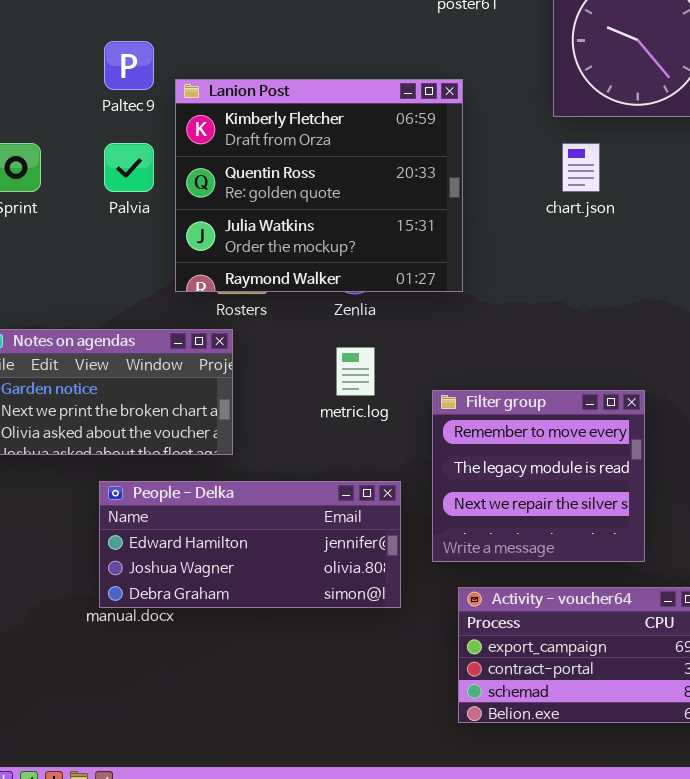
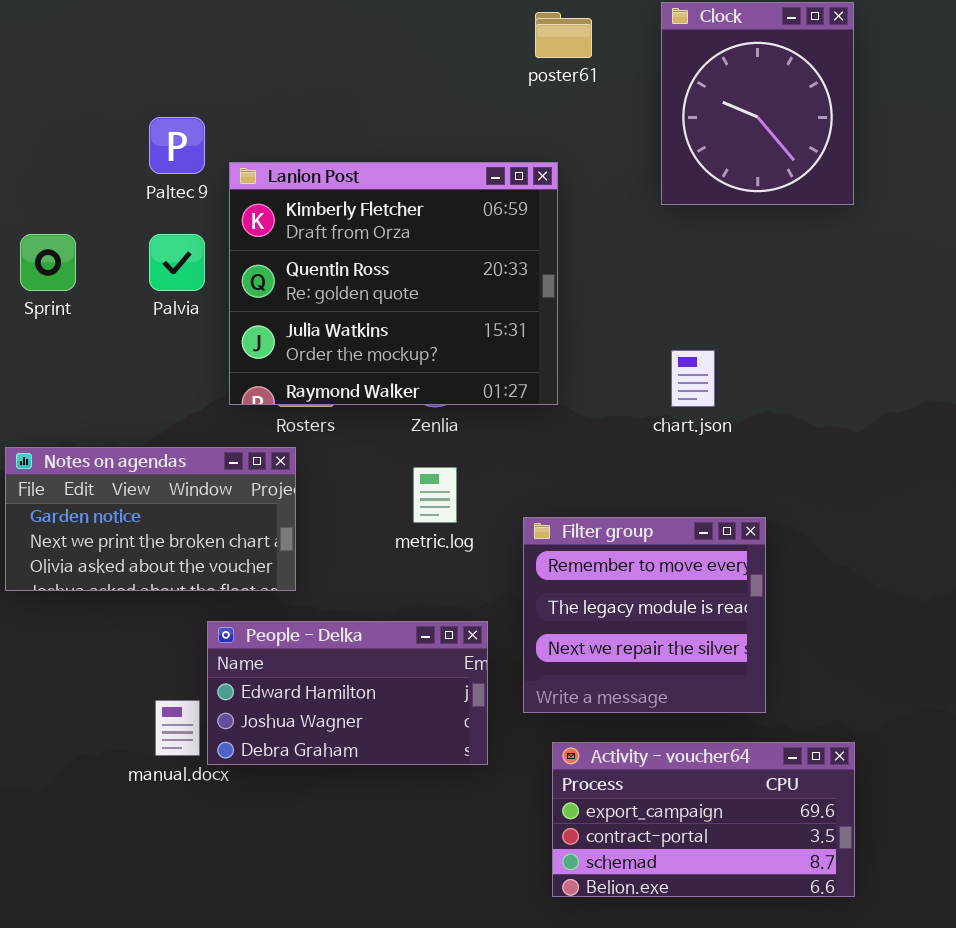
chart.json: [562,143,600,192] -> [671,350,715,407], moved
People - Delka: [99,481,401,608] -> [207,621,488,765], resized

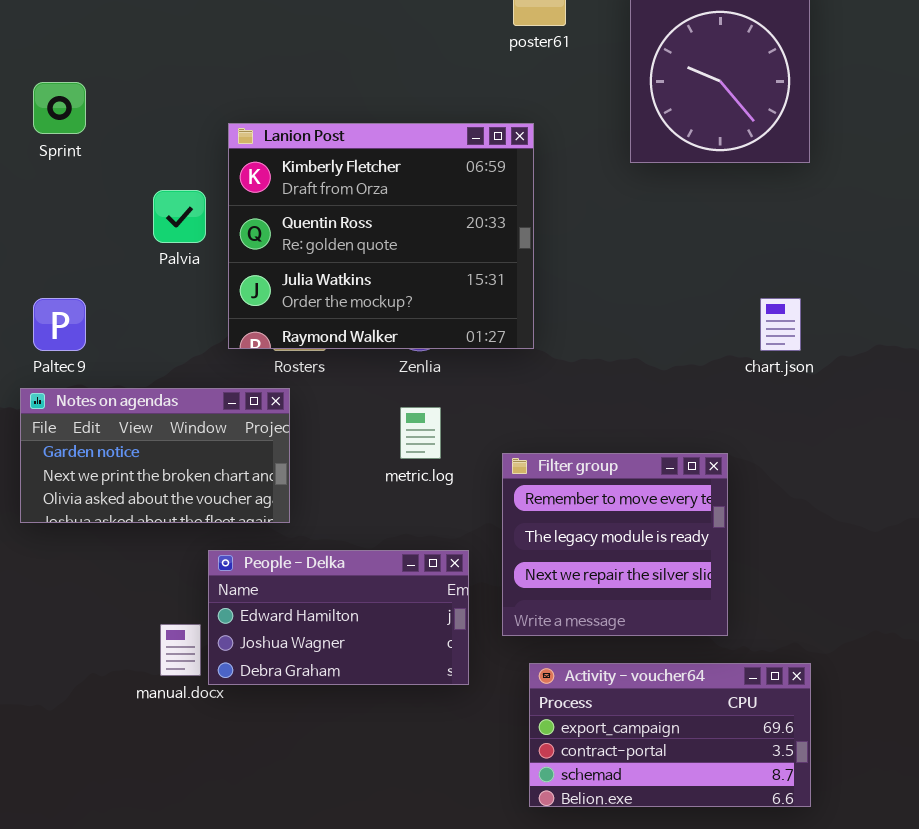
Paltec 9: [149,117,205,174] -> [33,298,86,351], moved
Sprint: [20,234,76,291] -> [33,82,86,134], moved
chart.json: [671,350,715,407] -> [760,298,801,351], moved

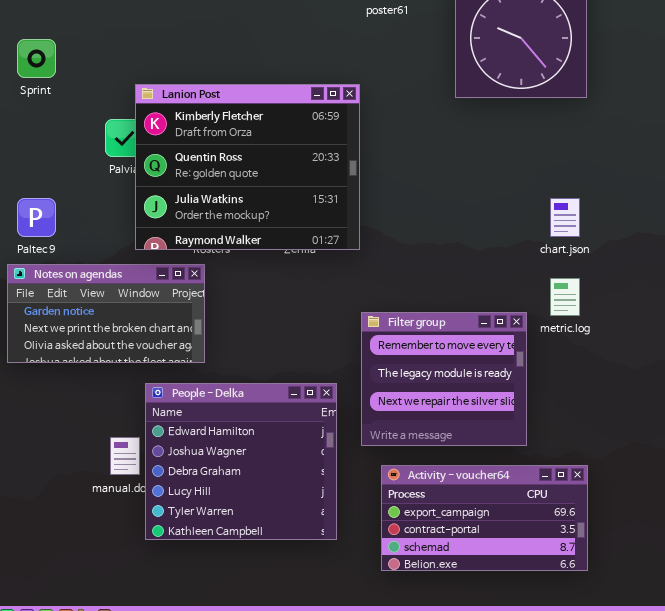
Lanion Post: [228,123,534,349] -> [135,84,360,250], moved
metric.log: [400,407,441,459] -> [550,278,580,316], moved
People - Delka: [208,550,469,685] -> [145,383,337,540], resized

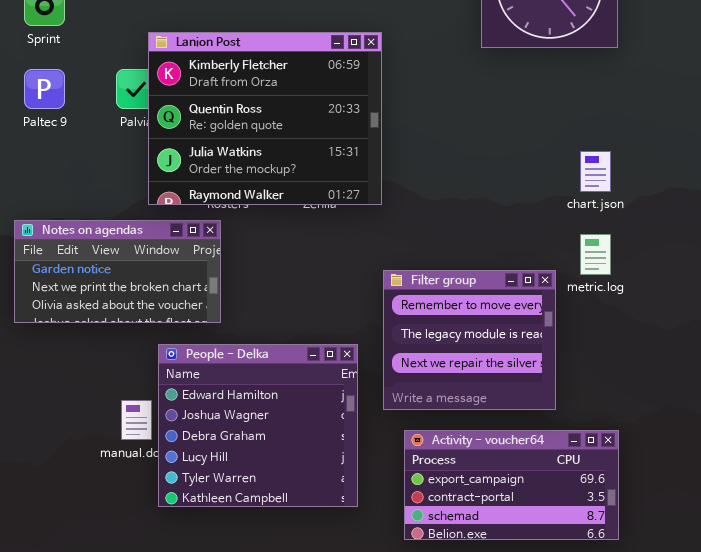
Paltec 9: [17,198,56,237] -> [24,69,65,109], moved

